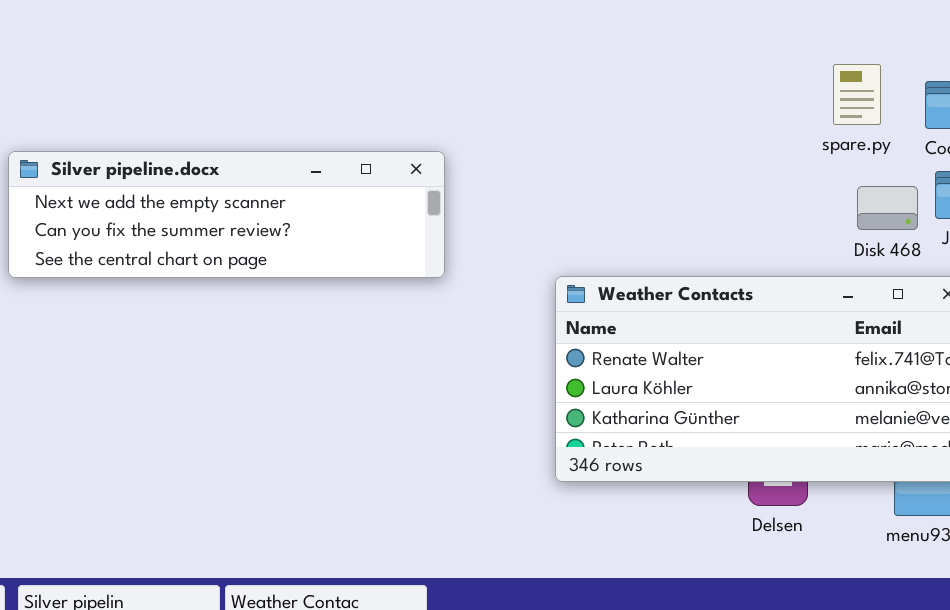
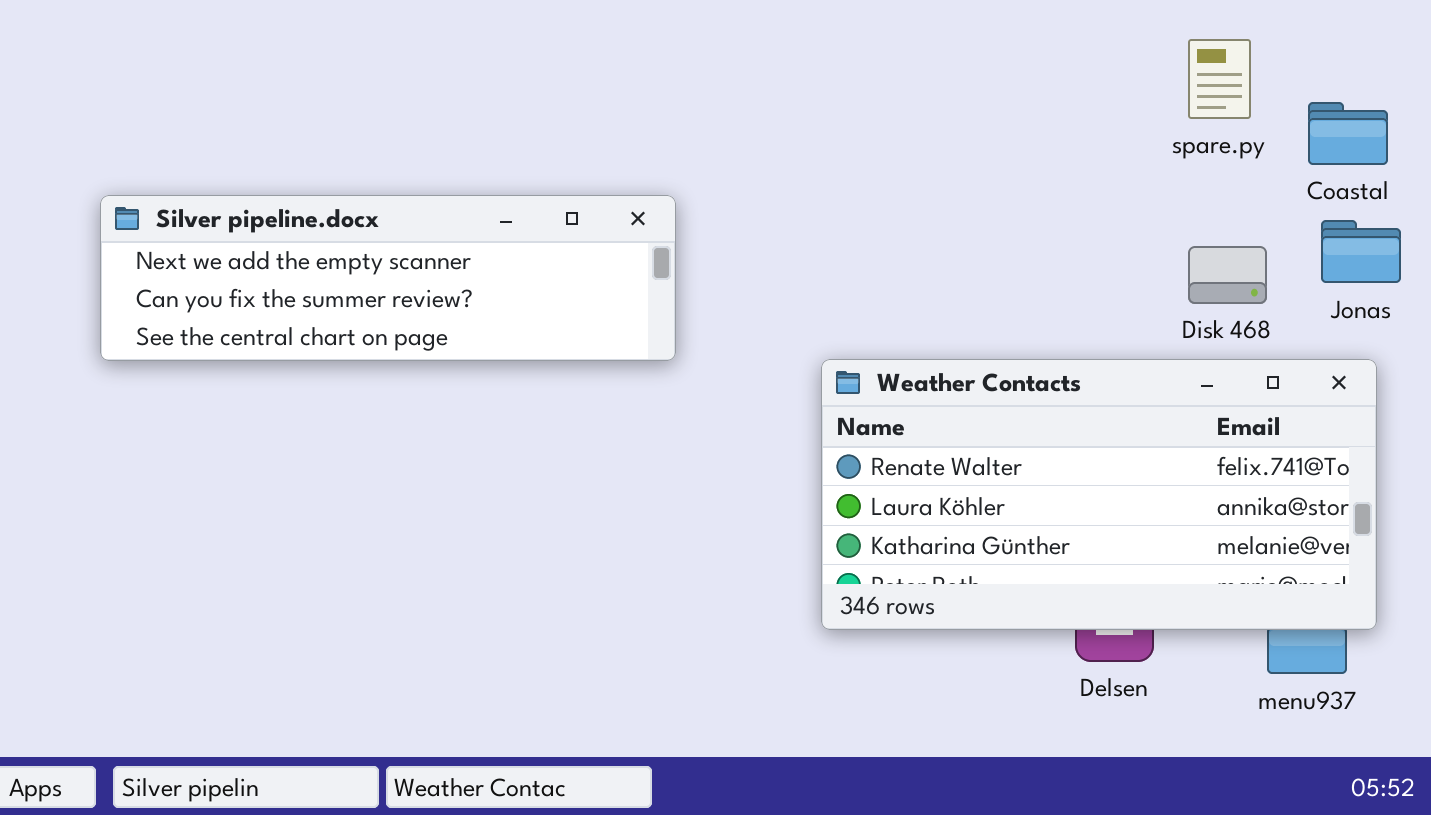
spare.py: [833,64,881,125] -> [1188,39,1251,119], moved
Disk 468: [857,186,918,230] -> [1188,246,1267,304], moved

